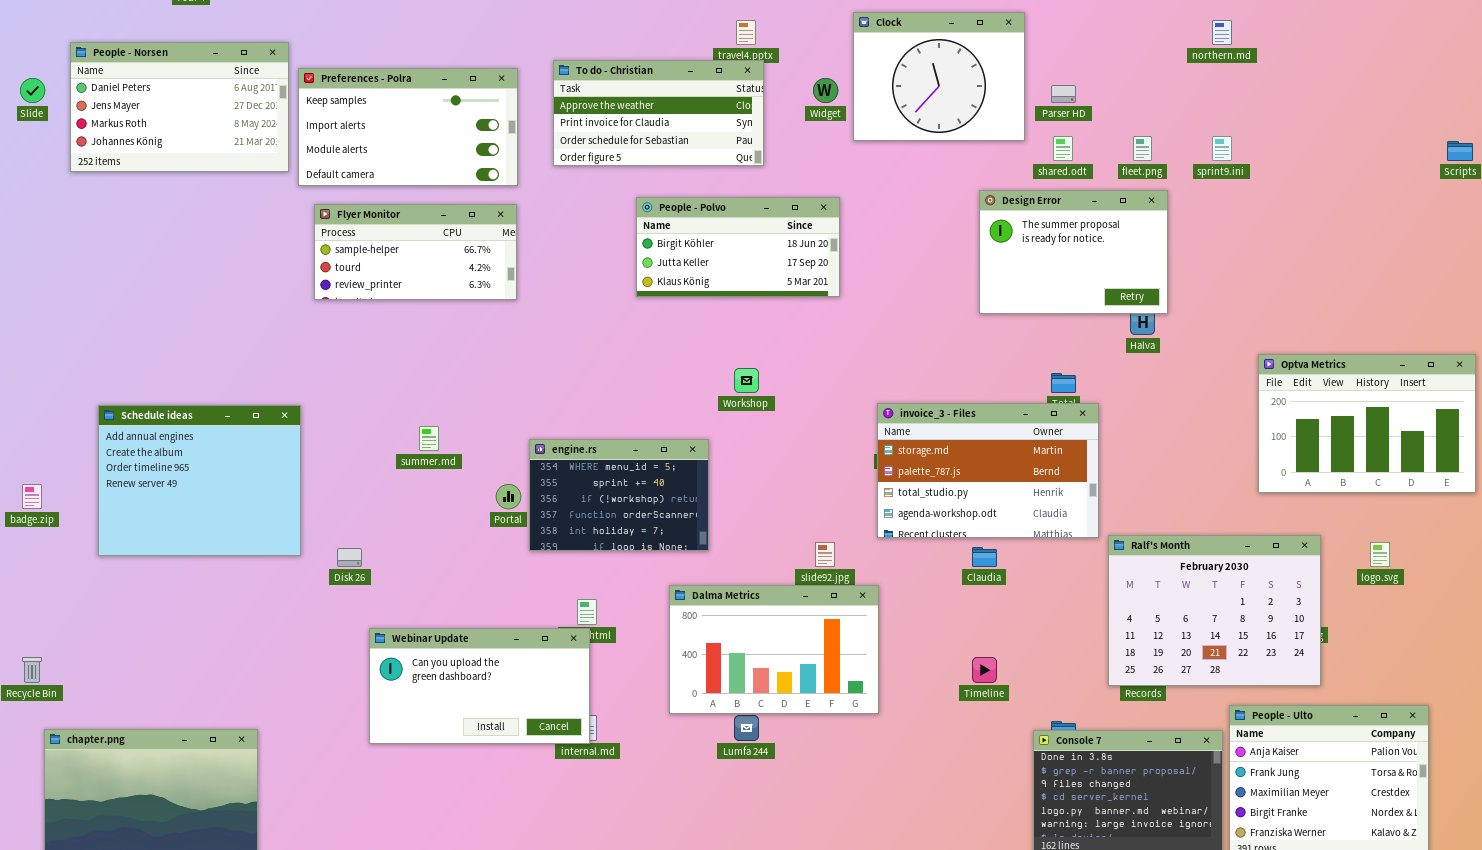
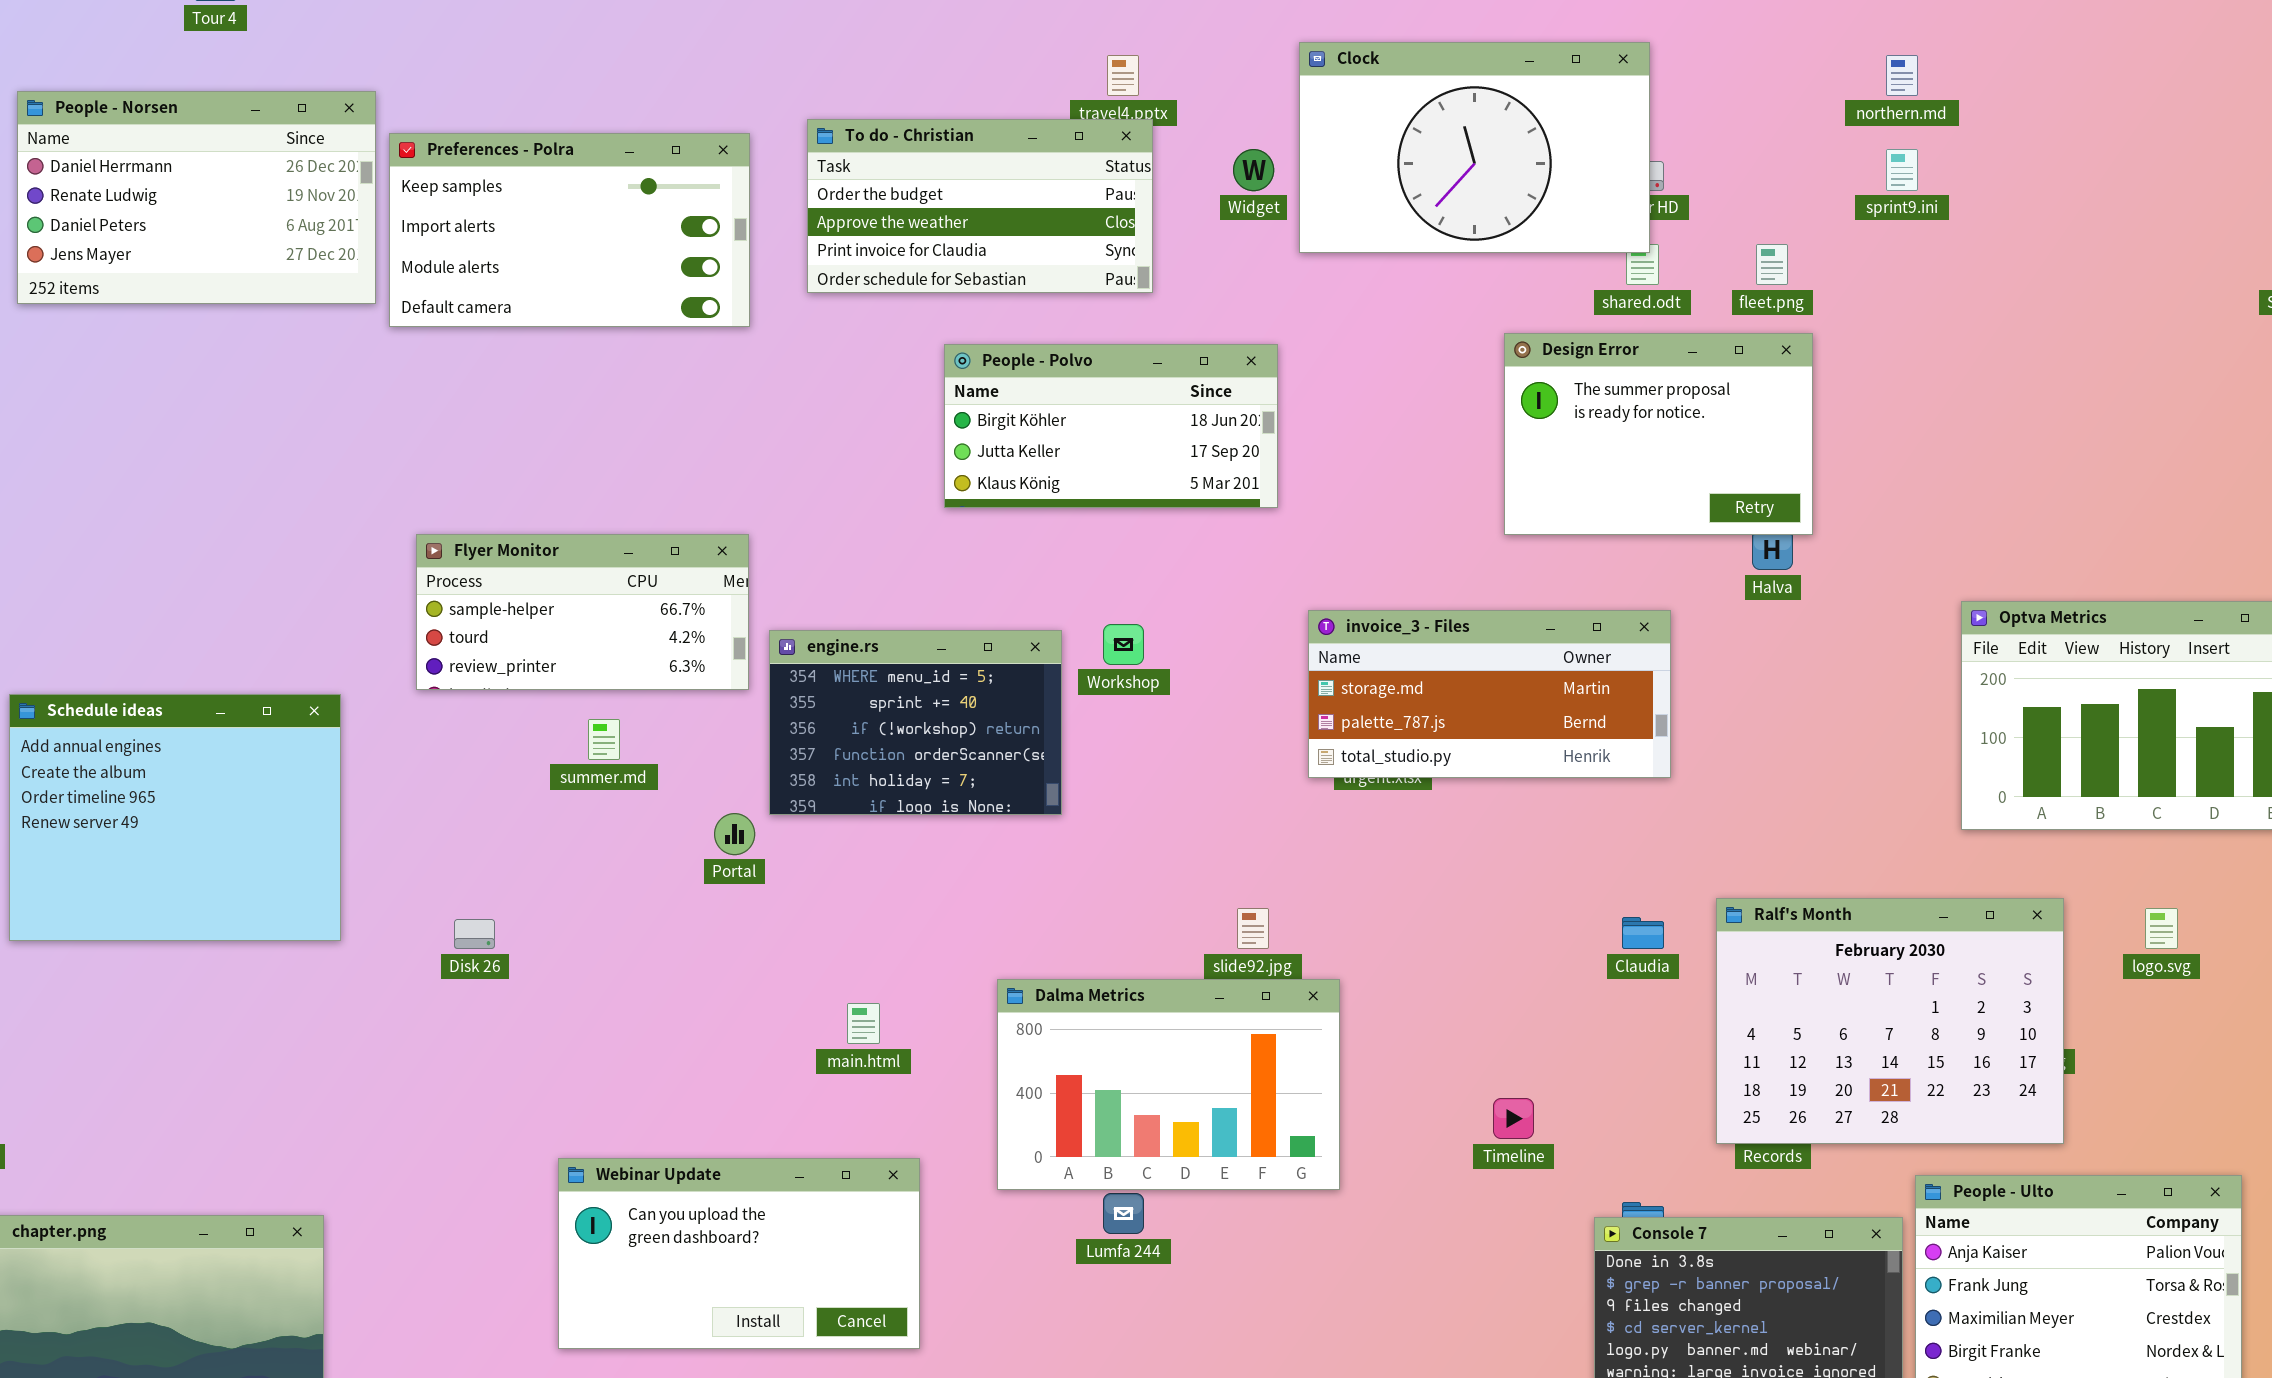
Clock: [853,12,1025,141] -> [1299,42,1650,253], resized
People - Norsen: [70,42,289,172] -> [17,91,376,304], scrolled up 2 rows
To do - Christian: [553,60,764,166] -> [807,119,1153,293], scrolled up 1 row
sprint9.ini: [1212,136,1232,161] -> [1886,149,1918,191], moved
Flyer Monitor: [314,204,517,300] -> [416,534,749,690], moved
invoice_3 - Files: [877,403,1099,538] -> [1308,610,1671,778], moved, resized
Schedule ideas: [98,405,301,556] -> [9,694,341,941], moved
engine.rs: [529,439,709,551] -> [769,630,1062,815], moved
Claudia: [972,547,997,567] -> [1622,917,1664,949], moved
Webinar Update: [369,628,590,744] -> [558,1158,920,1349], moved

